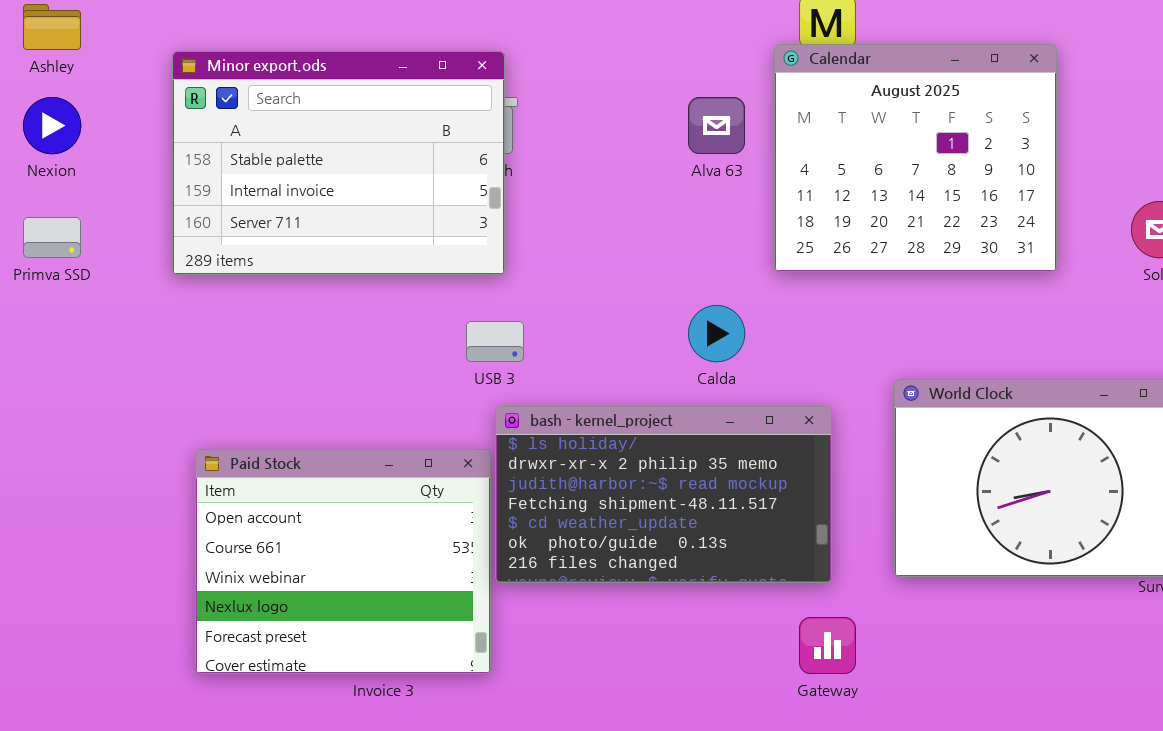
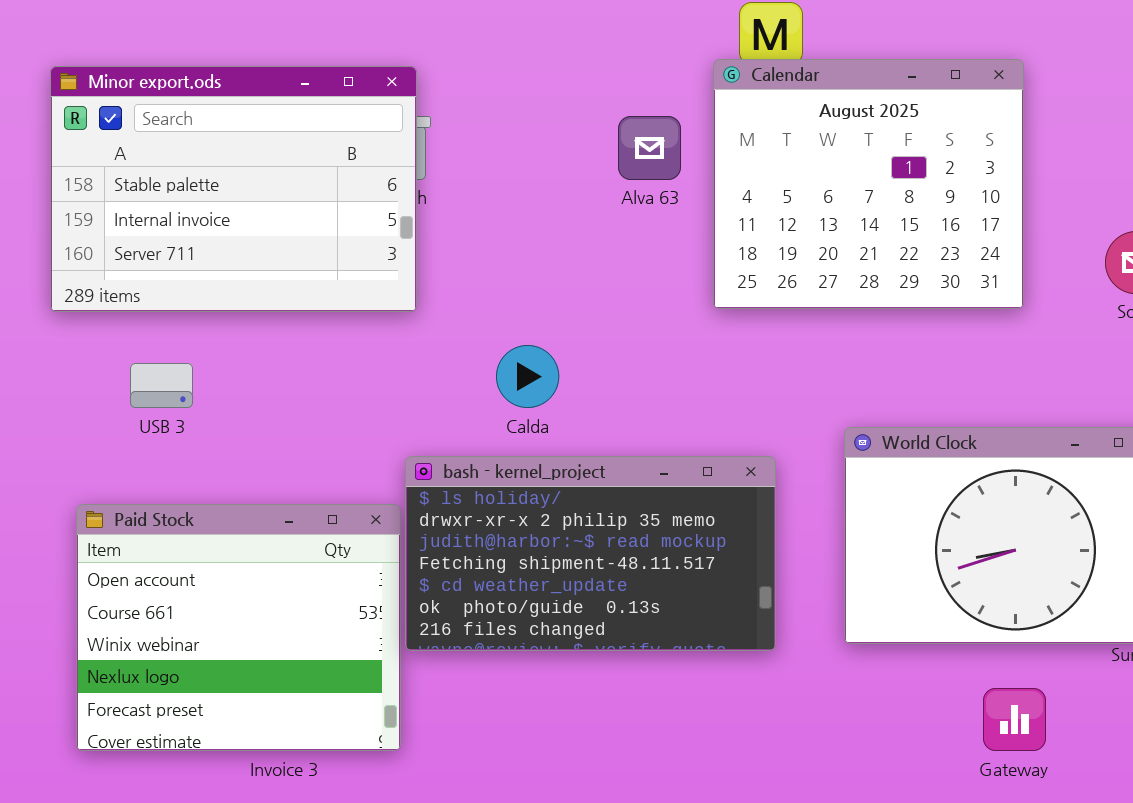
Calda: [688,305,745,362] -> [496,345,559,408], moved
USB 3: [466,321,524,362] -> [130,363,193,408], moved
Gateway: [799,617,856,674] -> [983,688,1046,751], moved

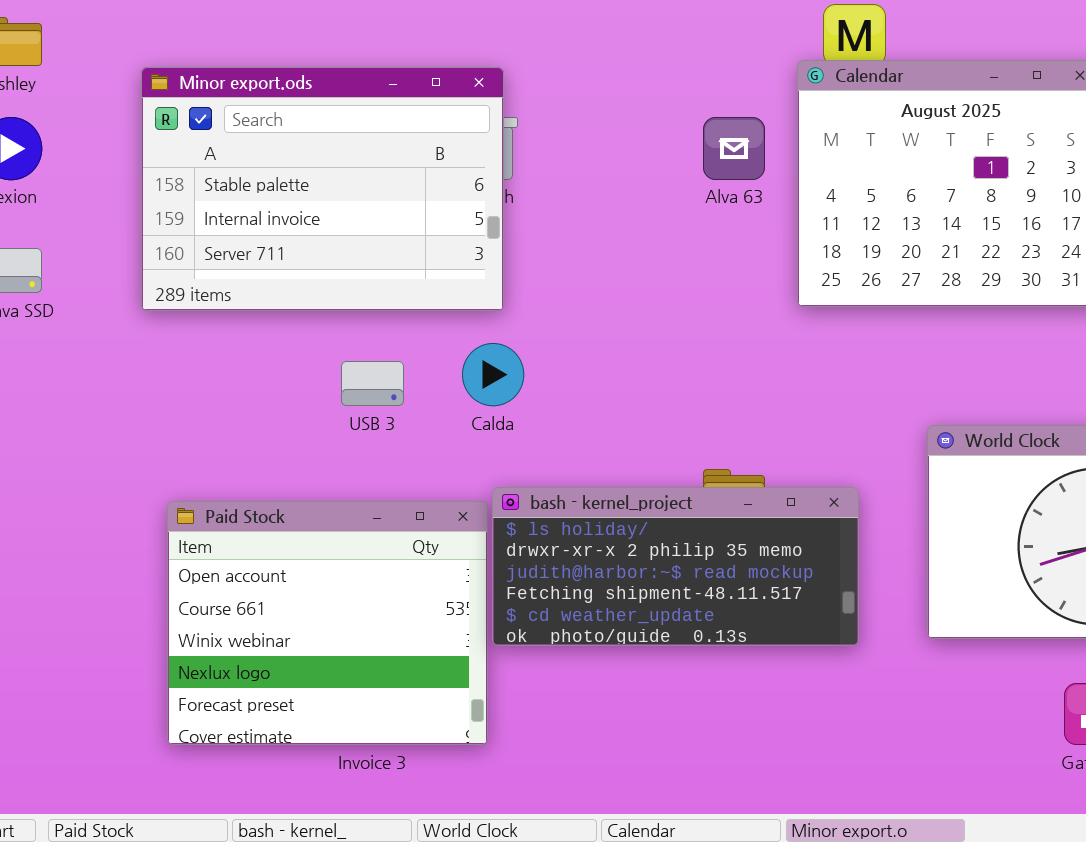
Calda: [496,345,559,408] -> [462,343,524,406], moved
USB 3: [130,363,193,408] -> [341,361,404,406], moved
bash - kernel_project: [405,456,776,651] -> [492,487,859,646], resized

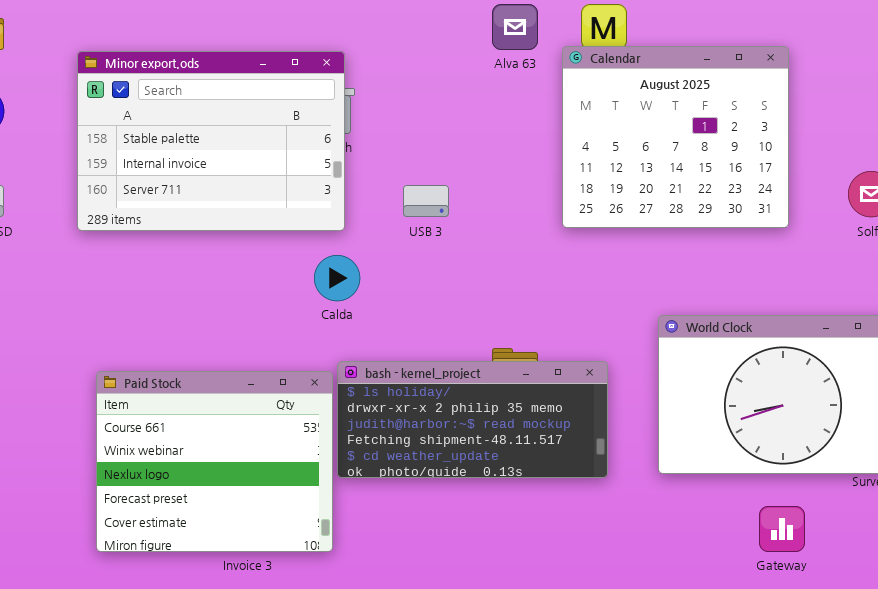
Alva 63: [703,117,765,180] -> [492,4,538,50], moved
USB 3: [341,361,404,406] -> [403,185,449,217], moved
Paid Stock: [167,501,488,745] -> [96,371,333,552], scrolled down 1 row

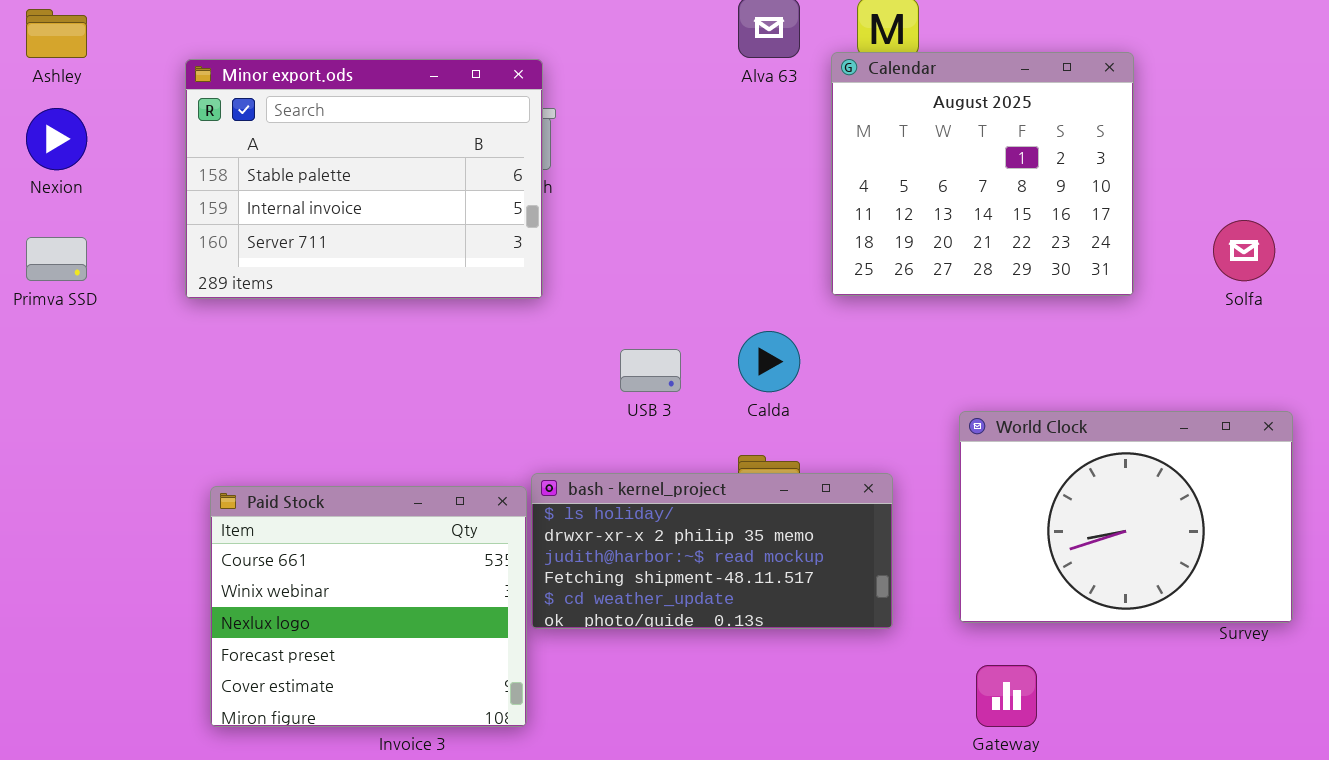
USB 3: [403,185,449,217] -> [620,349,681,392], moved
Calda: [314,255,360,301] -> [738,331,800,392], moved
Gateway: [759,506,805,552] -> [976,665,1037,727], moved

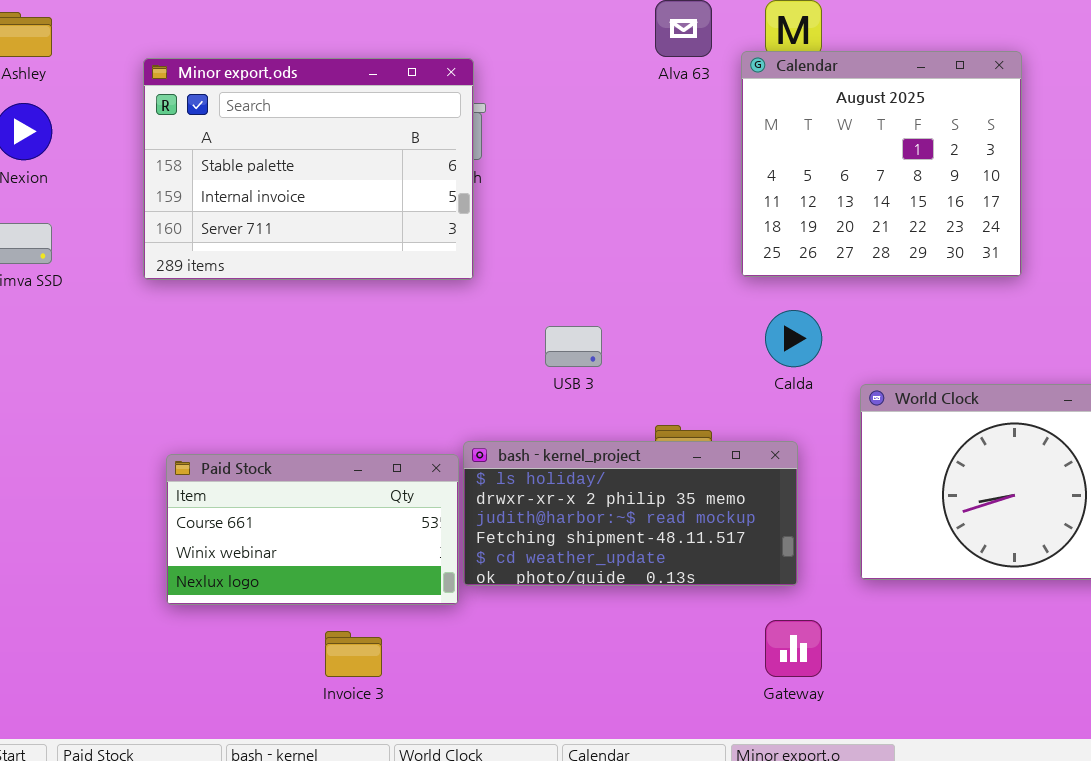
Calda: [738,331,800,392] -> [765,310,822,367], moved
Paid Stock: [210,486,527,727] -> [166,454,459,605], resized
Gateway: [976,665,1037,727] -> [765,620,822,677], moved

